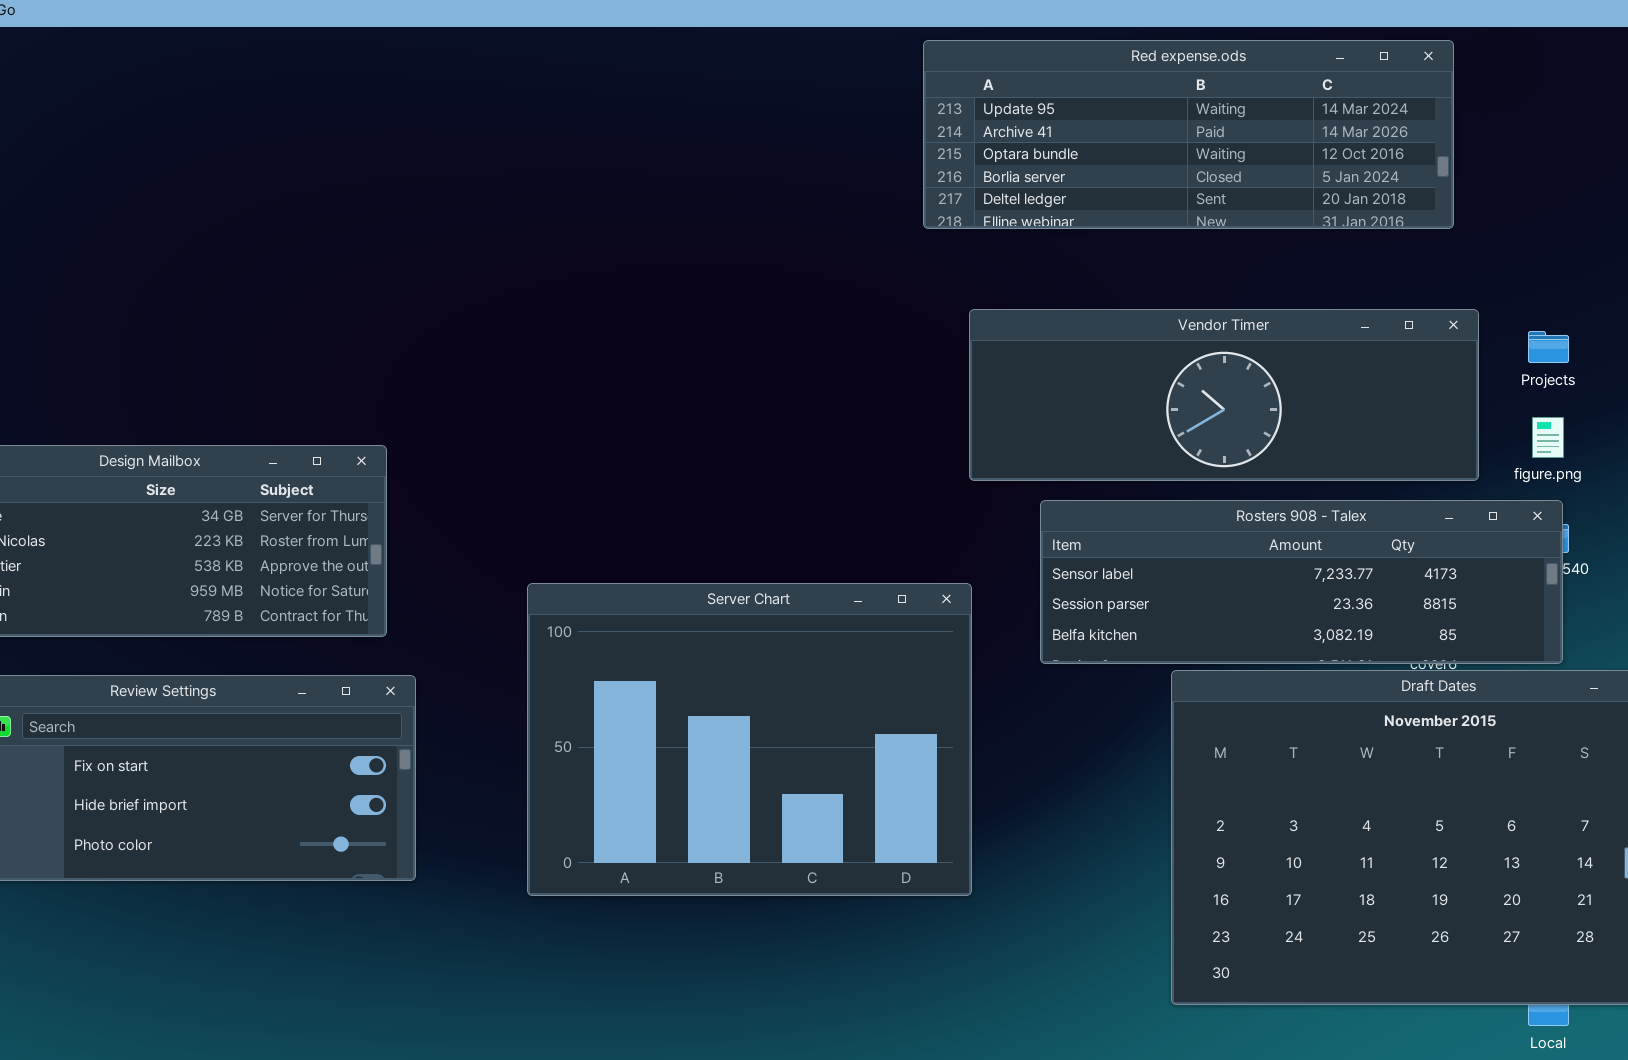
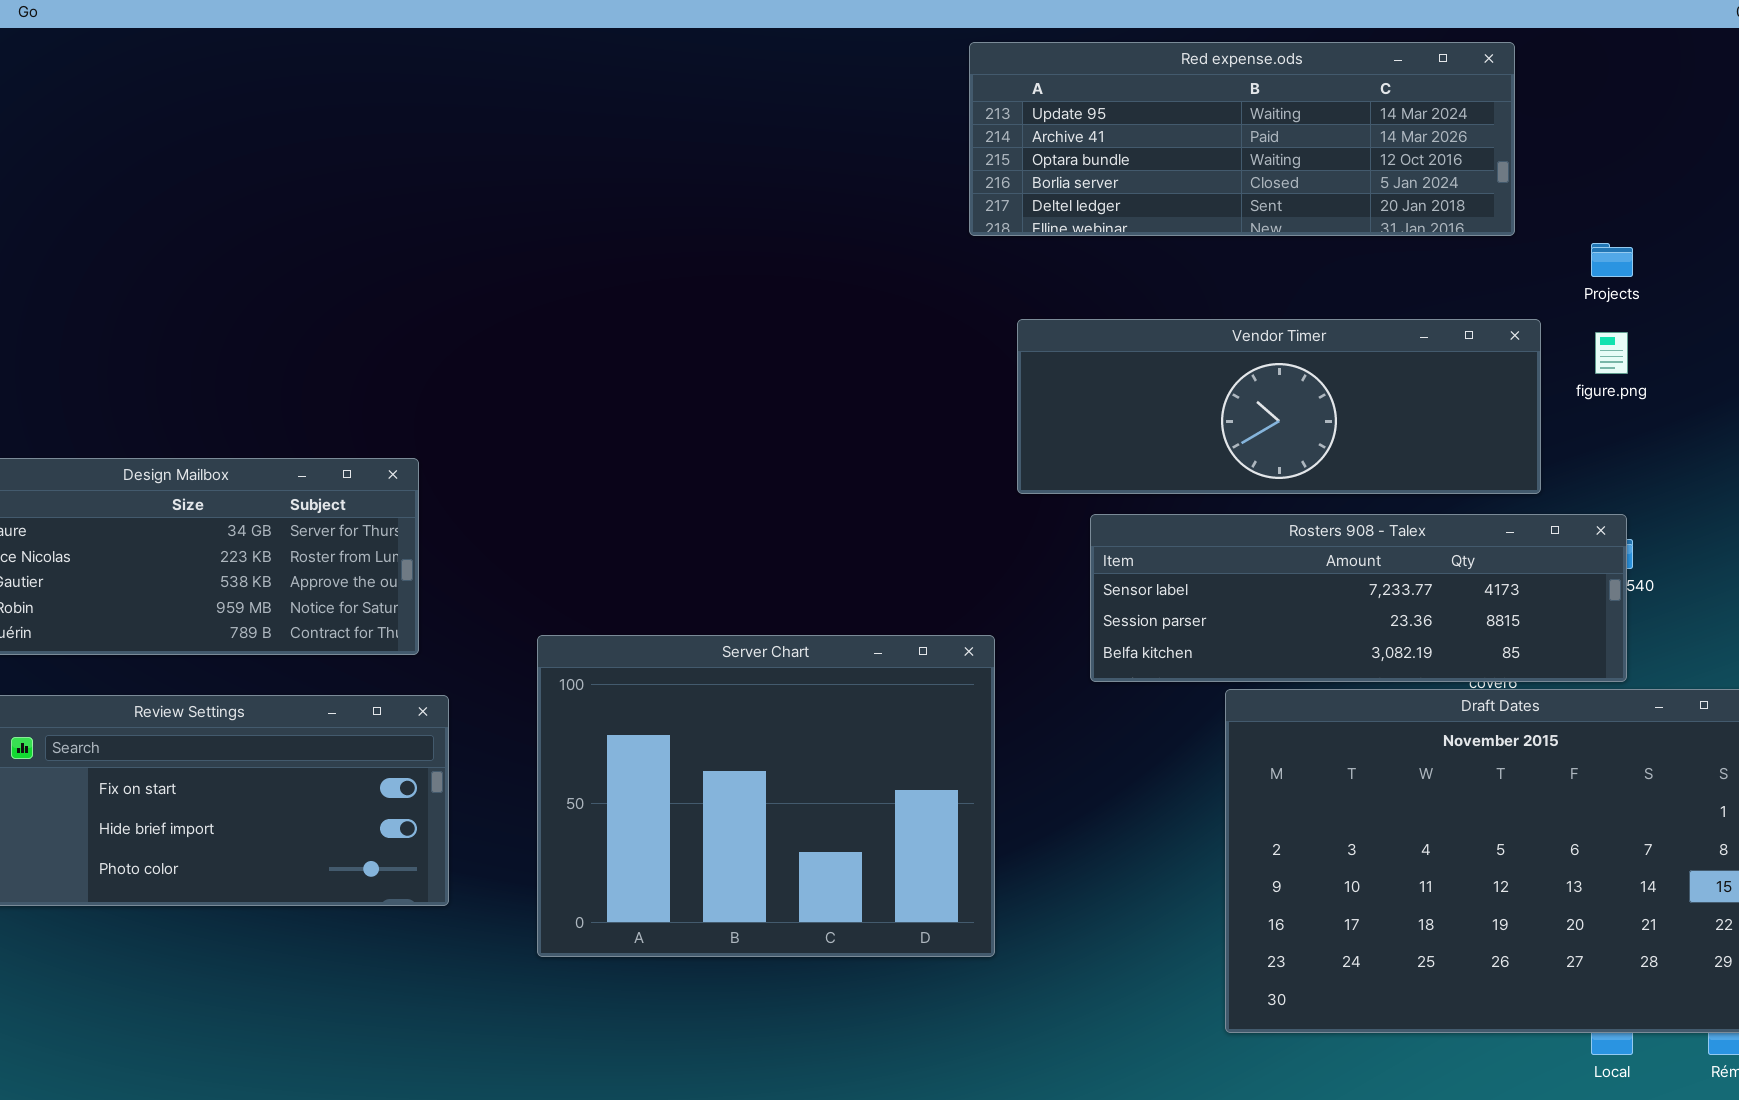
Projects: [1528,331,1569,363] -> [1591,243,1633,277], moved
figure.png: [1532,417,1564,458] -> [1595,332,1628,374], moved
Server Chart: [527,583,972,896] -> [537,635,995,957], moved

